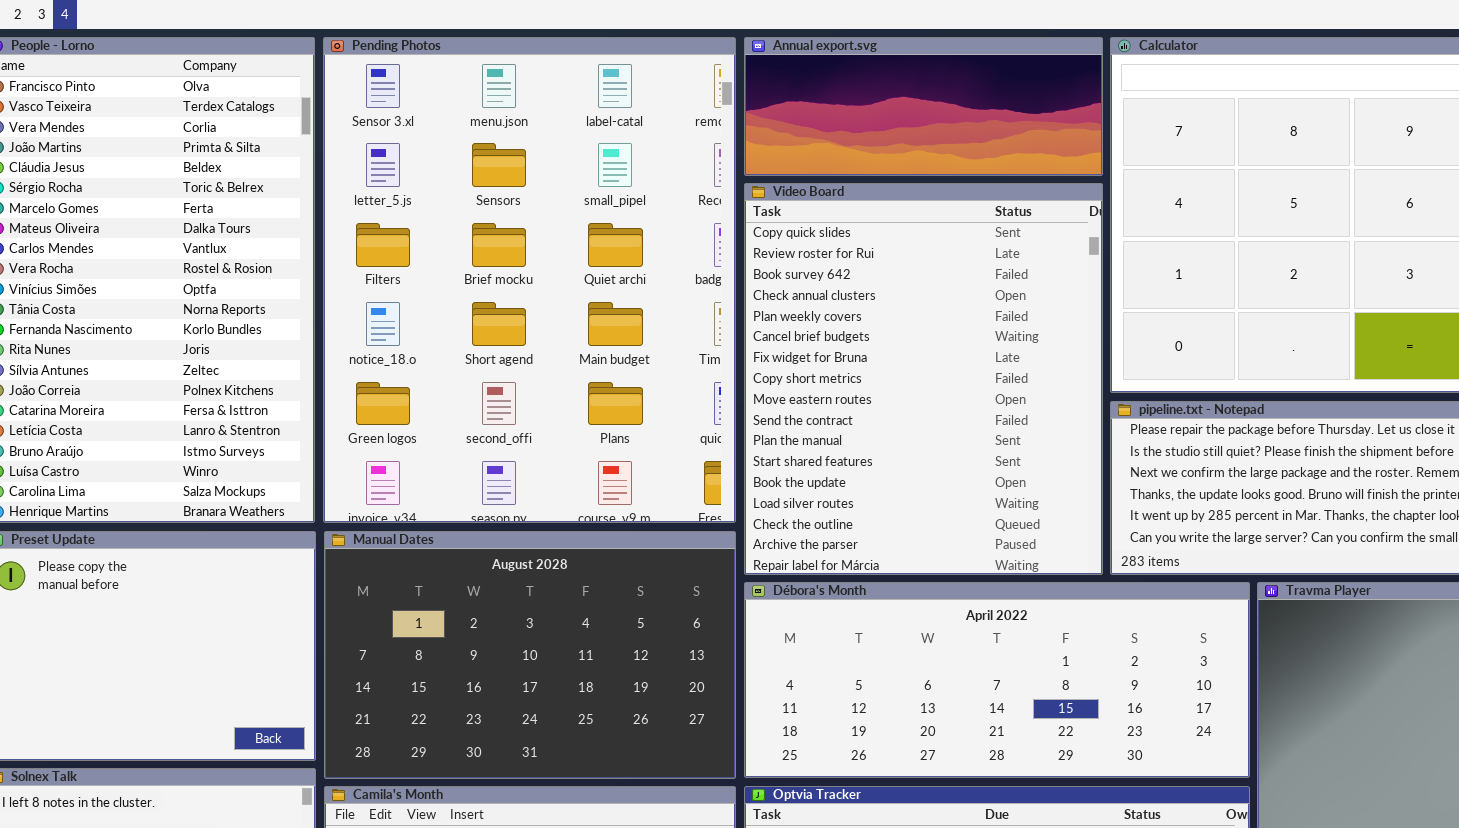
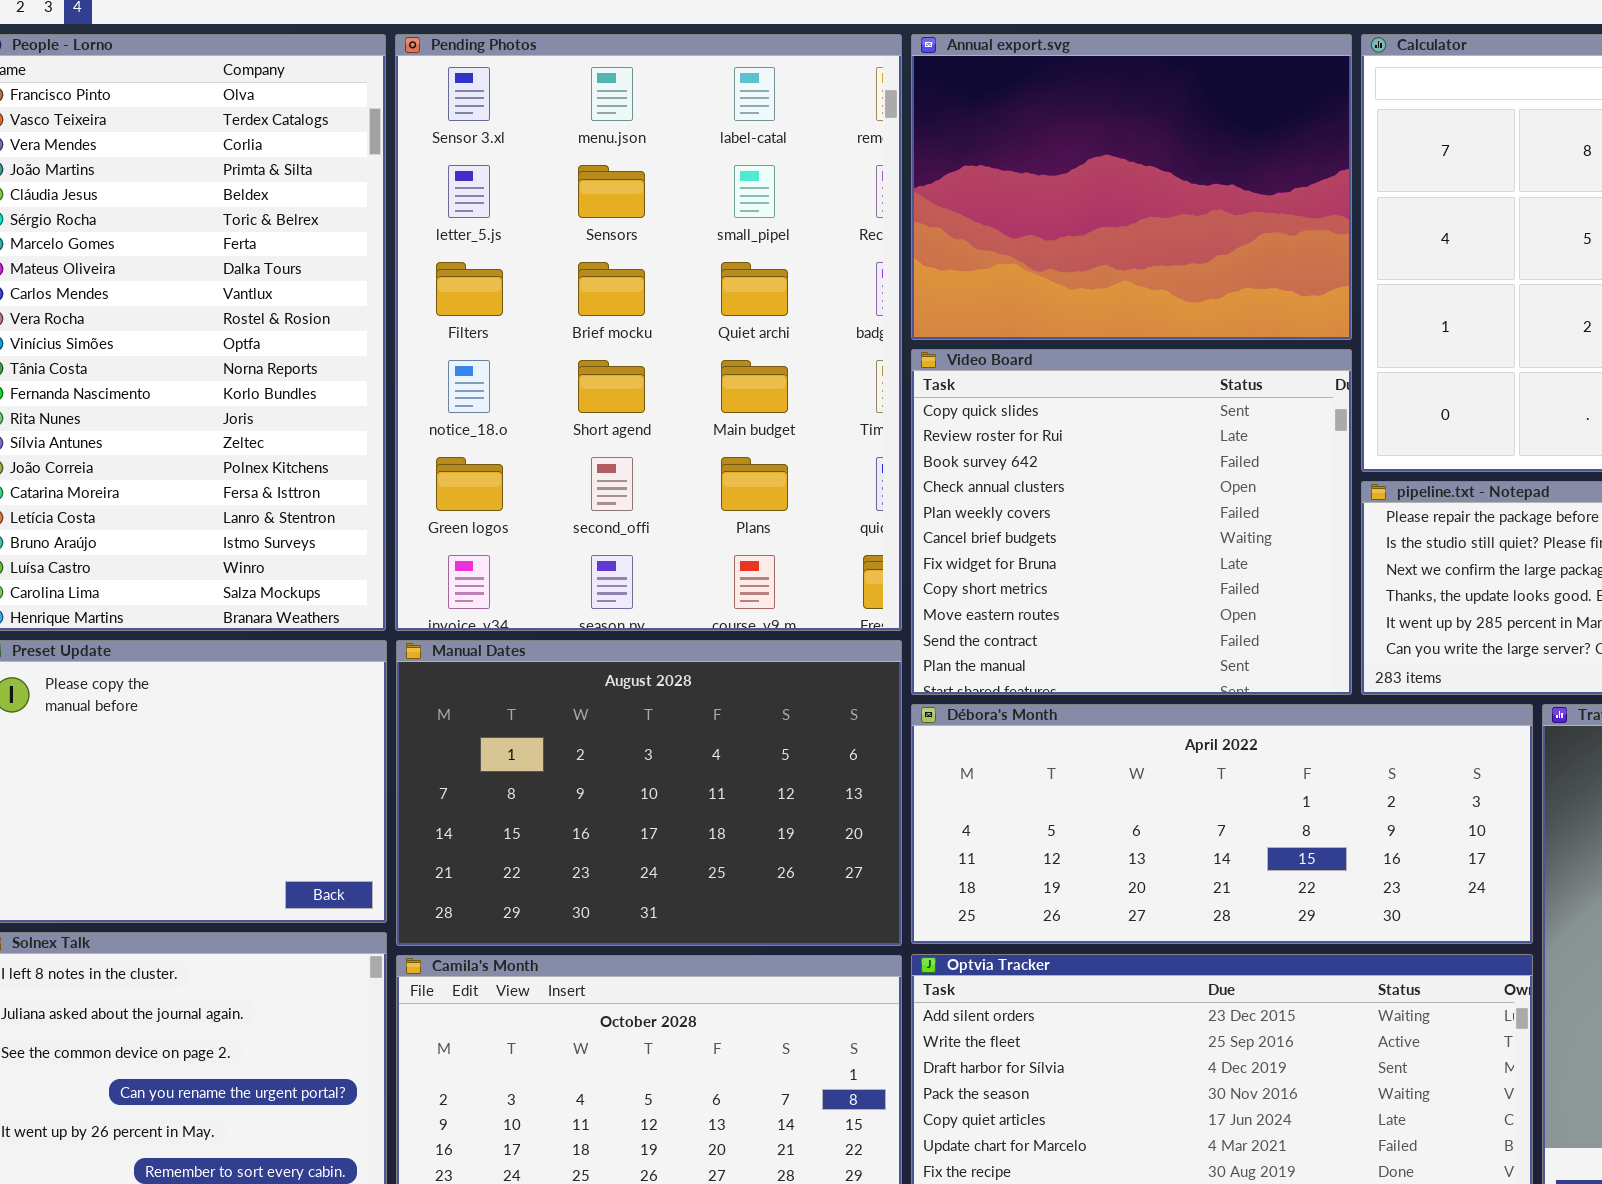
Annual export.svg: [744,37,1103,176] -> [911,34,1352,340], resized
Video Board: [744,183,1103,575] -> [911,349,1352,695], resized

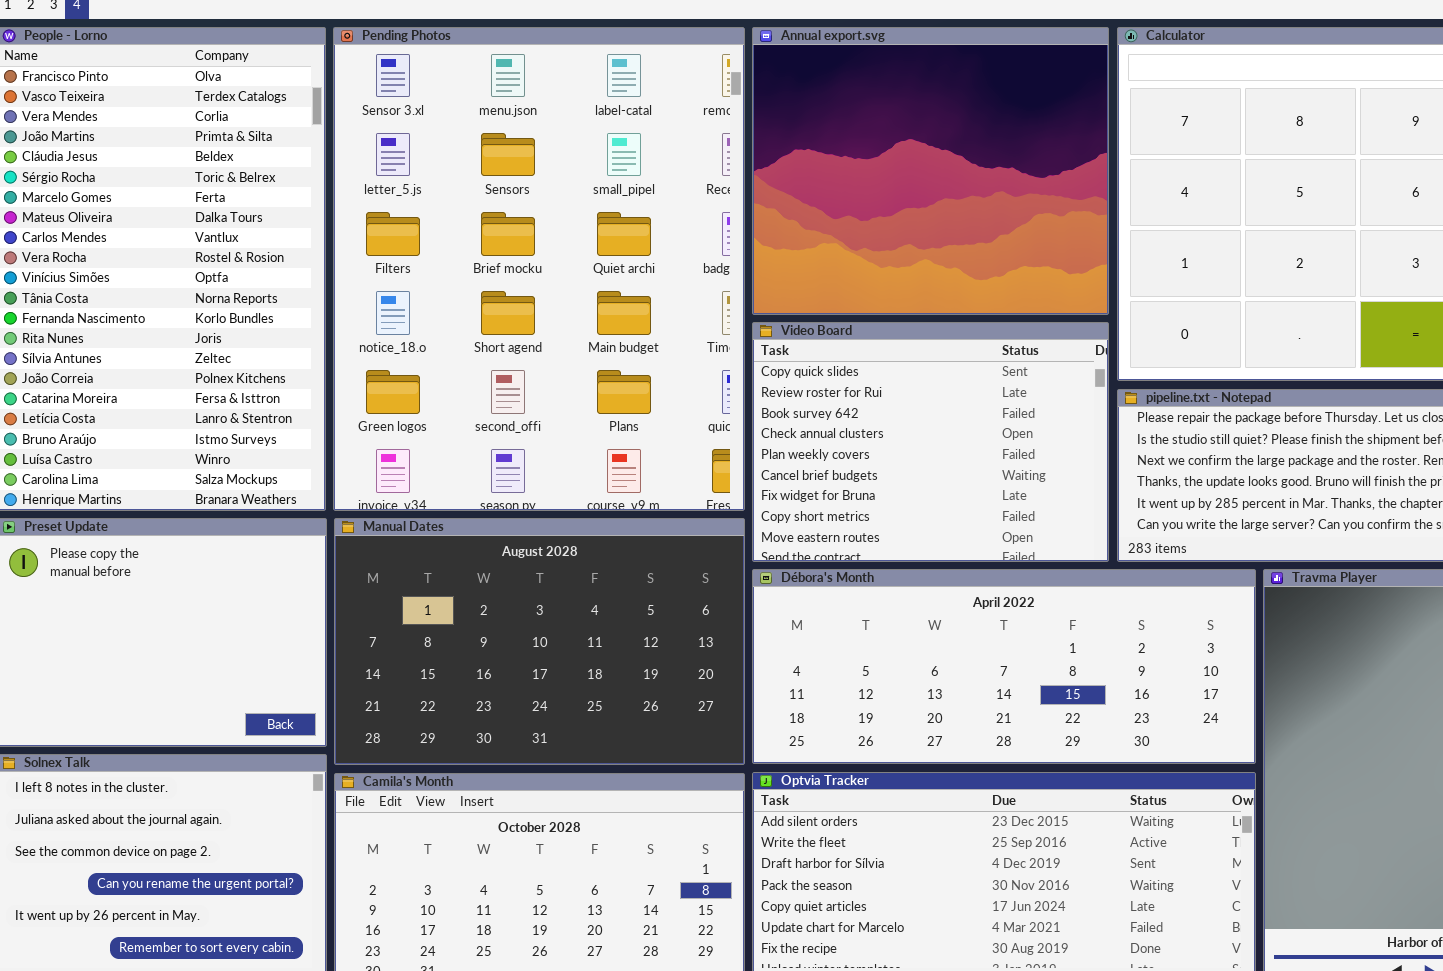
Annual export.svg: [911,34,1352,340] -> [752,27,1109,315], resized
Video Board: [911,349,1352,695] -> [752,322,1109,562], resized

